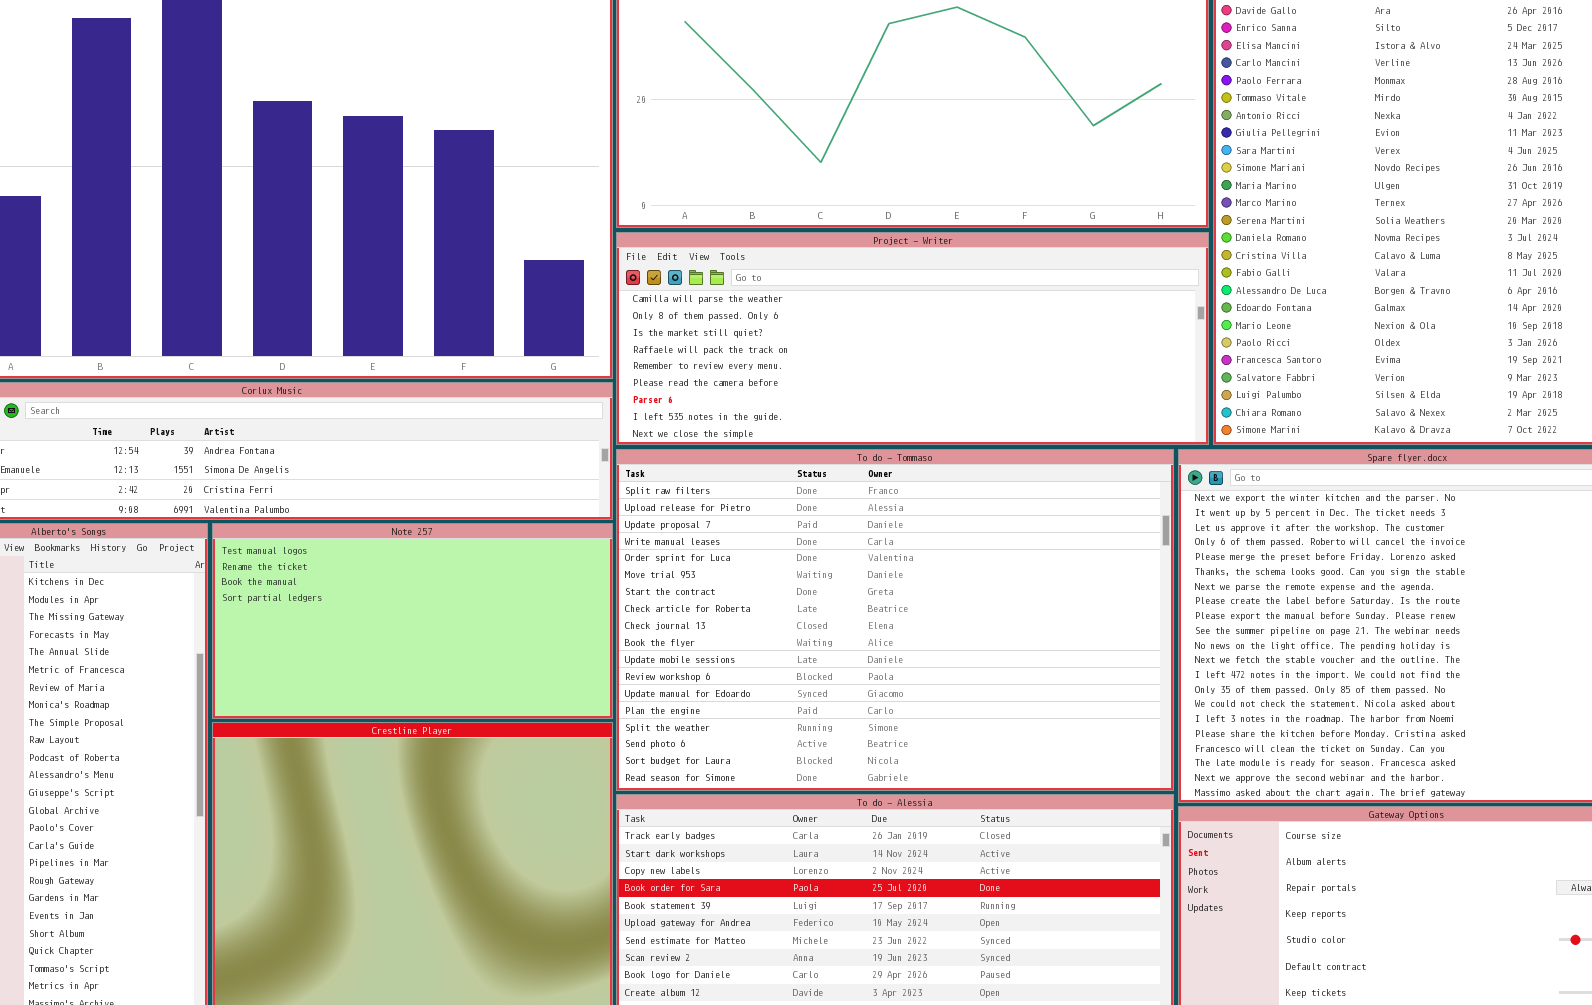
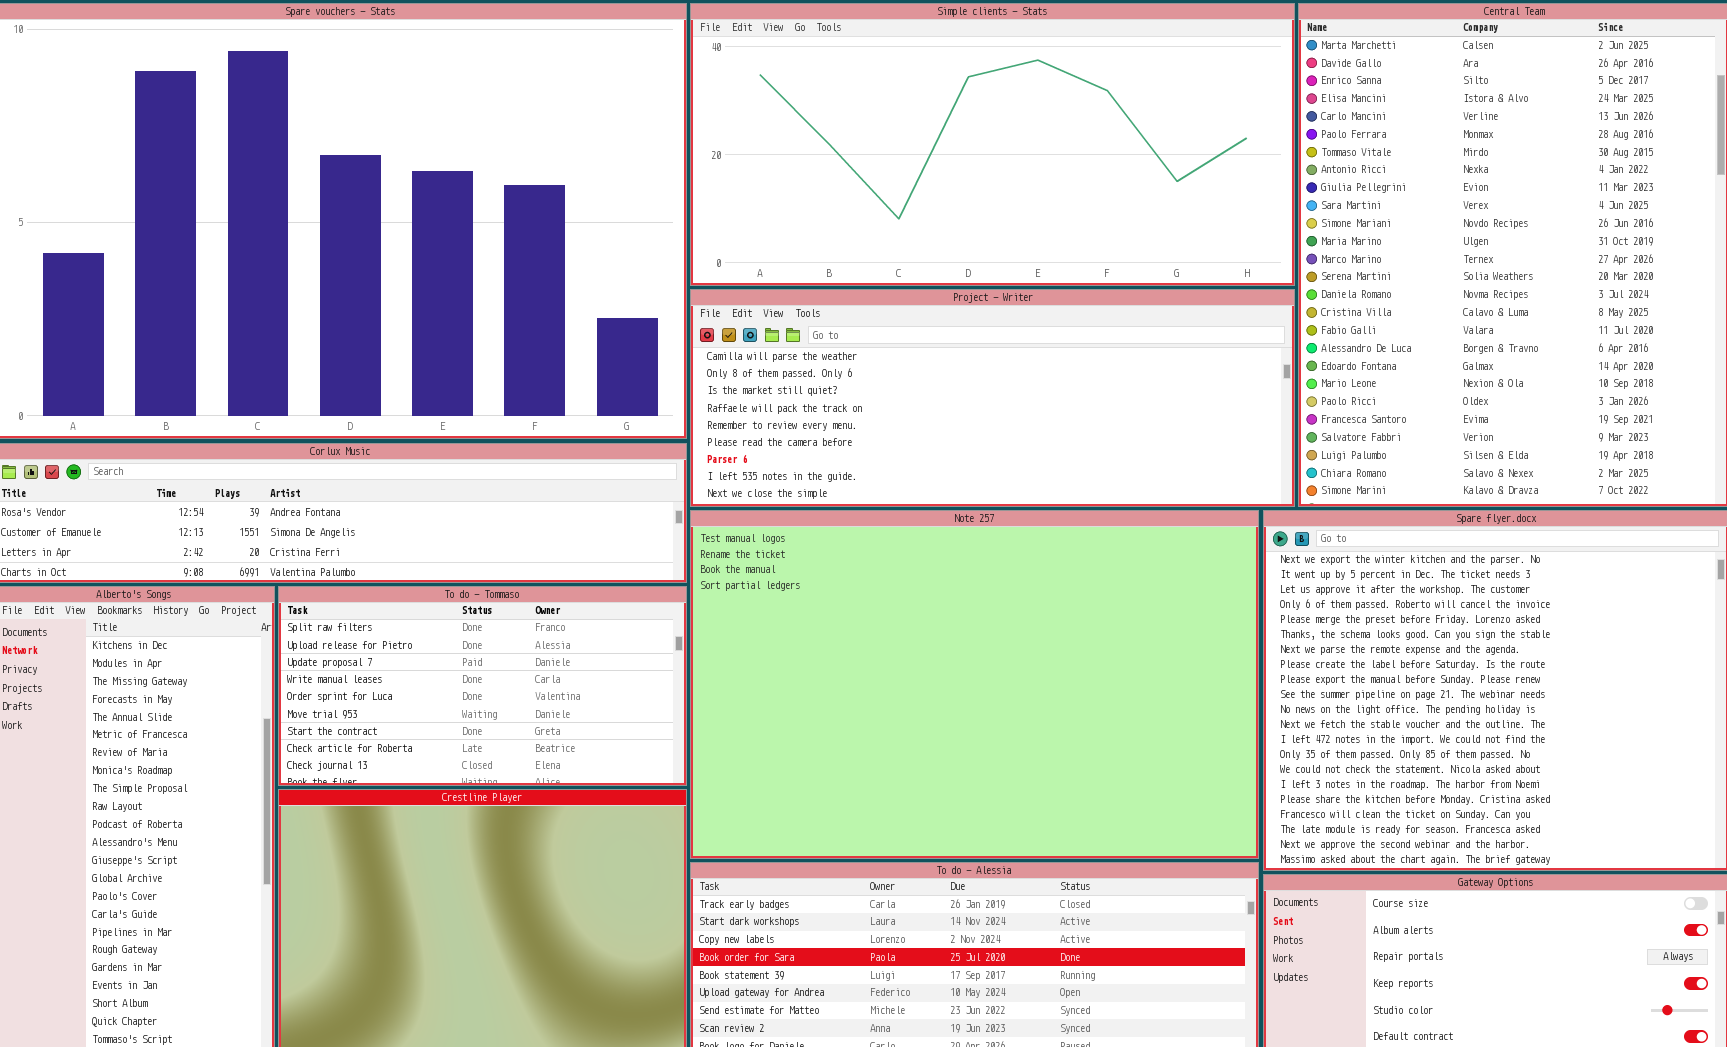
To do - Tommaso: [616,449,1174,791] -> [278,586,687,786], moved, resized
Note 257: [212,523,613,719] -> [690,510,1259,859], moved, resized

